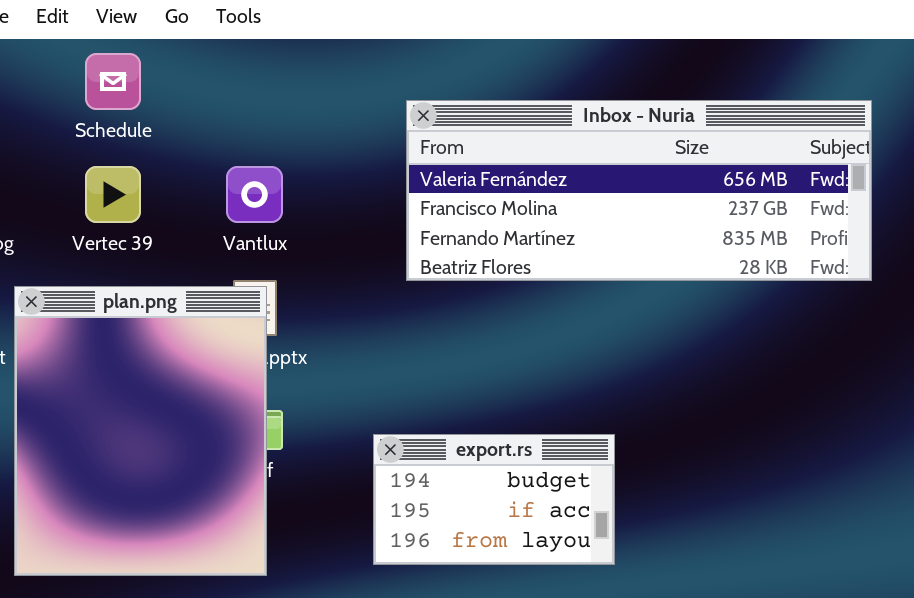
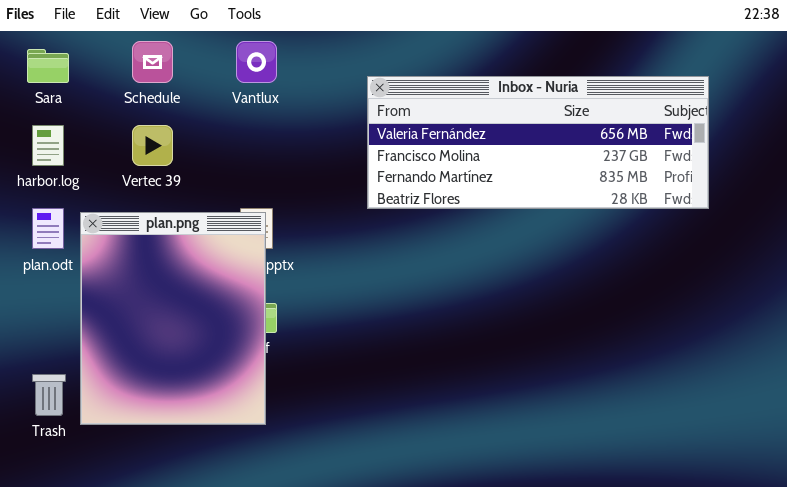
Vantlux: [226,166,283,223] -> [236,41,277,83], moved
export.rs: [373,434,615,565] -> none, closed

